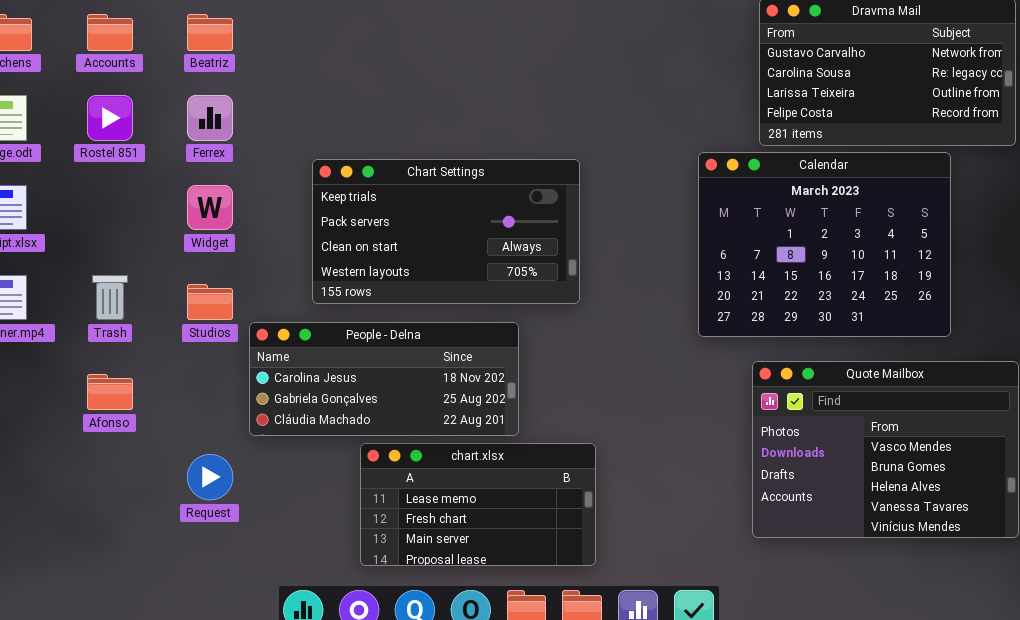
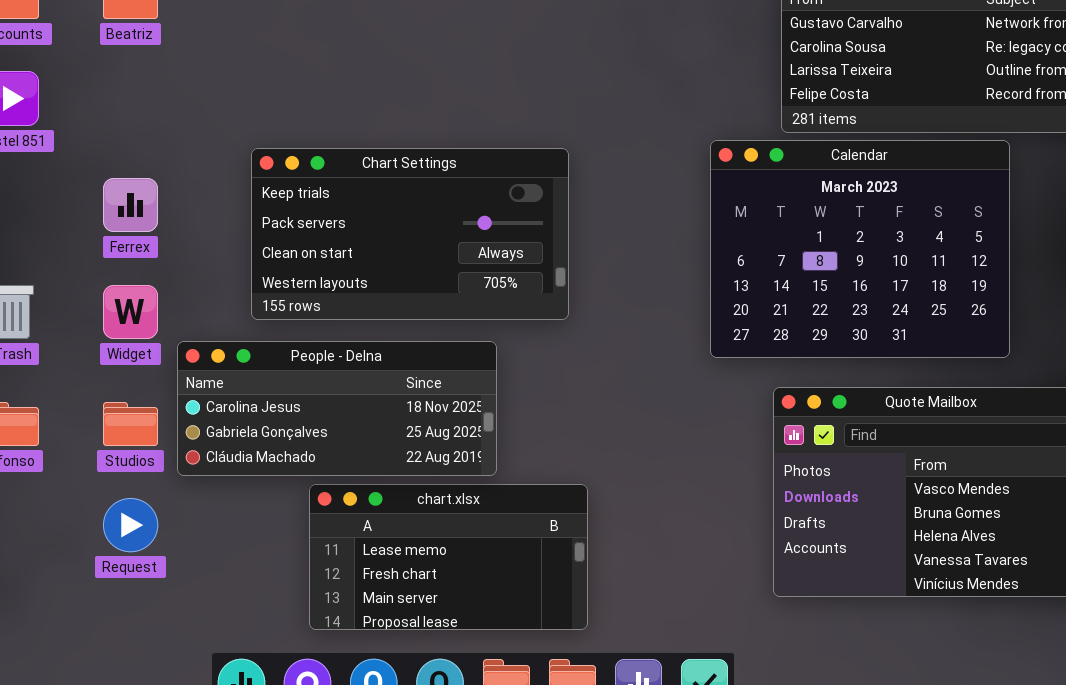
Ferrex: [187,95,233,141] -> [103,178,158,232], moved
Widget: [187,185,233,230] -> [103,285,158,339], moved
Studios: [187,284,233,320] -> [103,402,158,446], moved

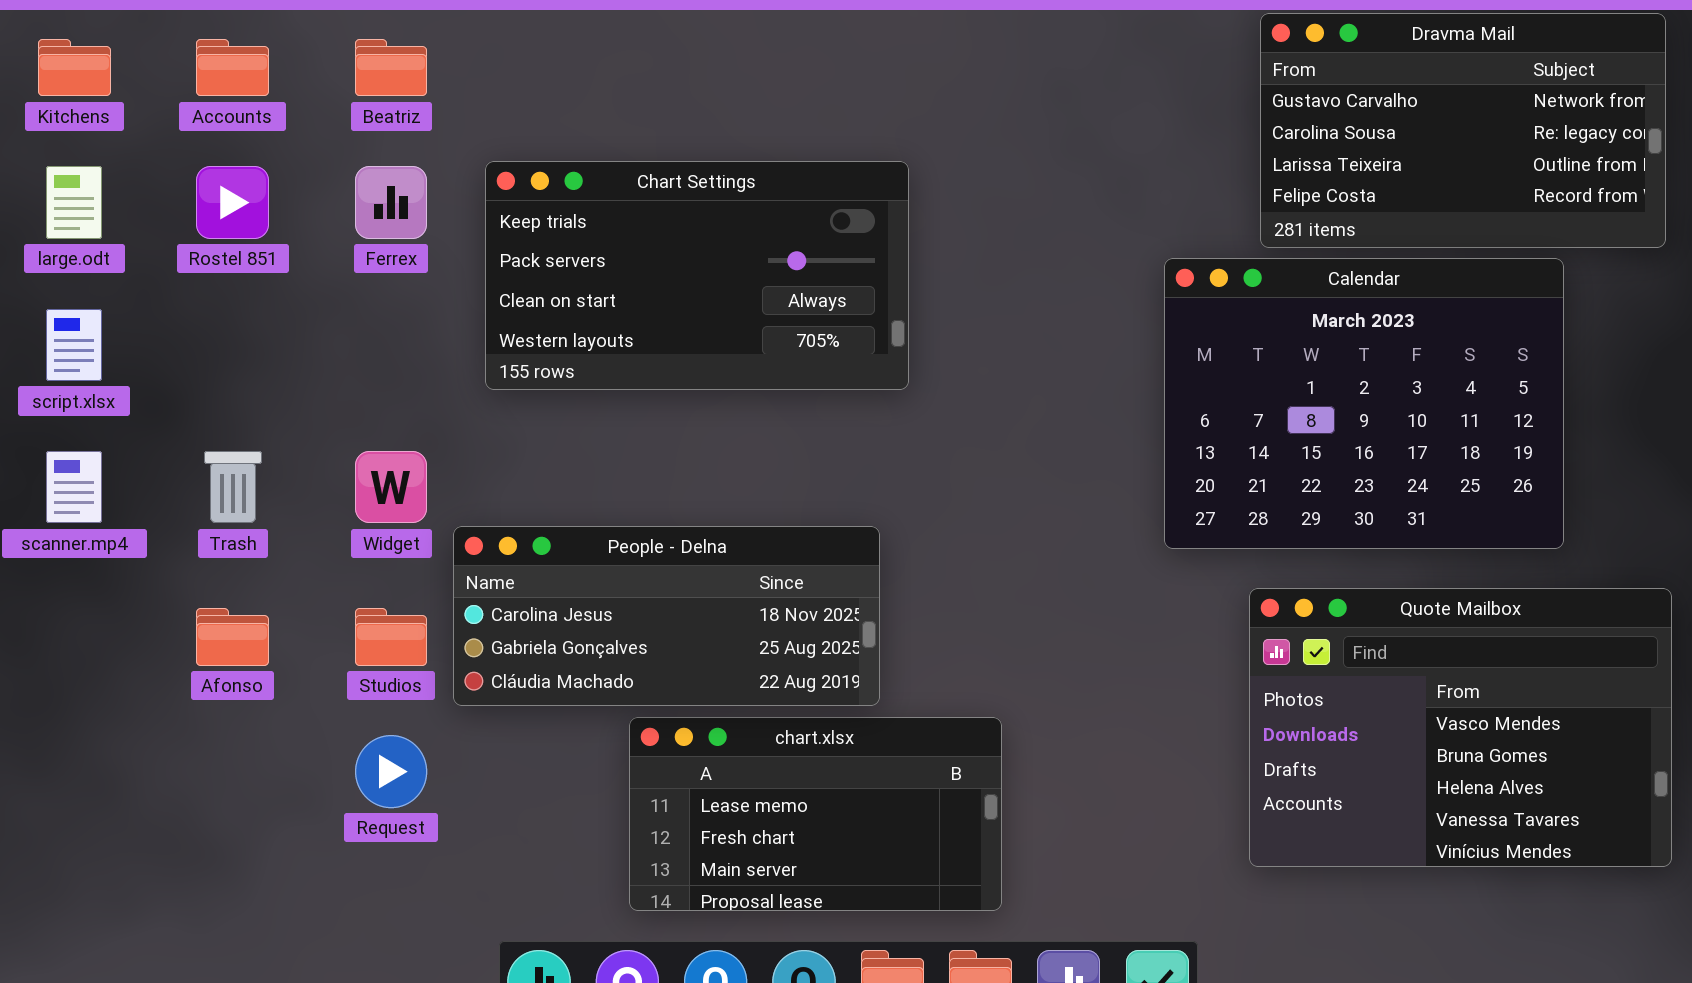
Chart Settings: [251,148,569,320] -> [485,161,909,390], moved
Ferrex: [103,178,158,232] -> [355,166,427,239], moved

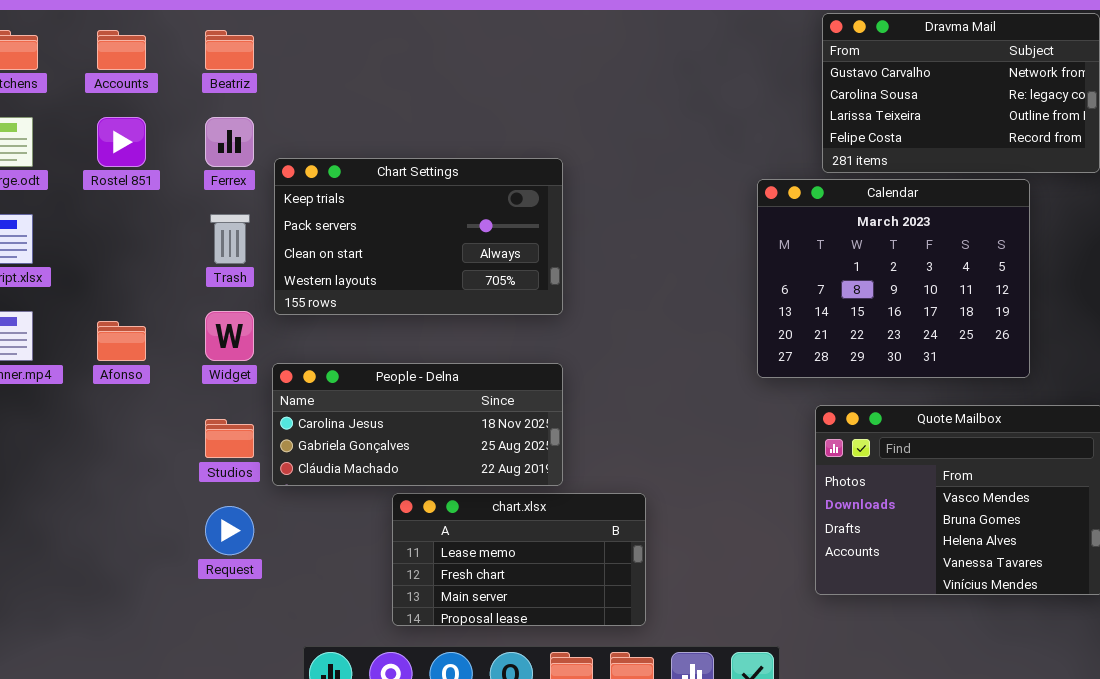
Chart Settings: [485,161,909,390] -> [274,158,563,315], moved
Trash: [204,451,262,523] -> [210,214,250,264], moved
Afonso: [196,608,269,666] -> [97,321,146,361], moved

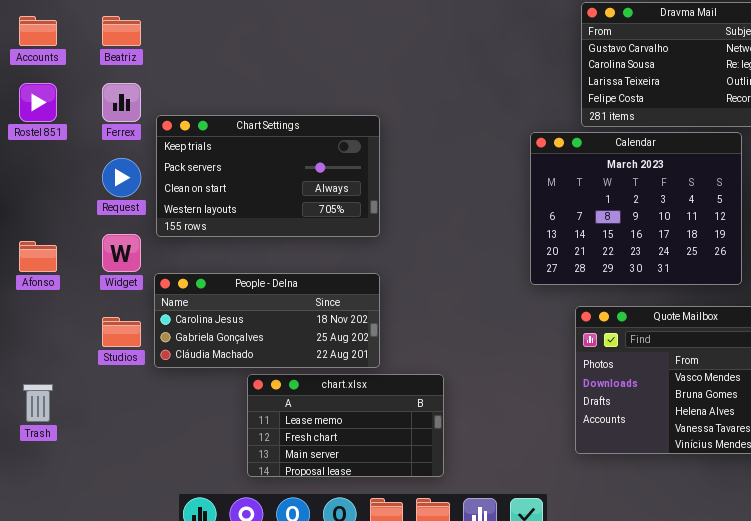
Trash: [210,214,250,264] -> [23,384,53,422], moved
Request: [205,506,254,555] -> [102,158,141,197], moved

